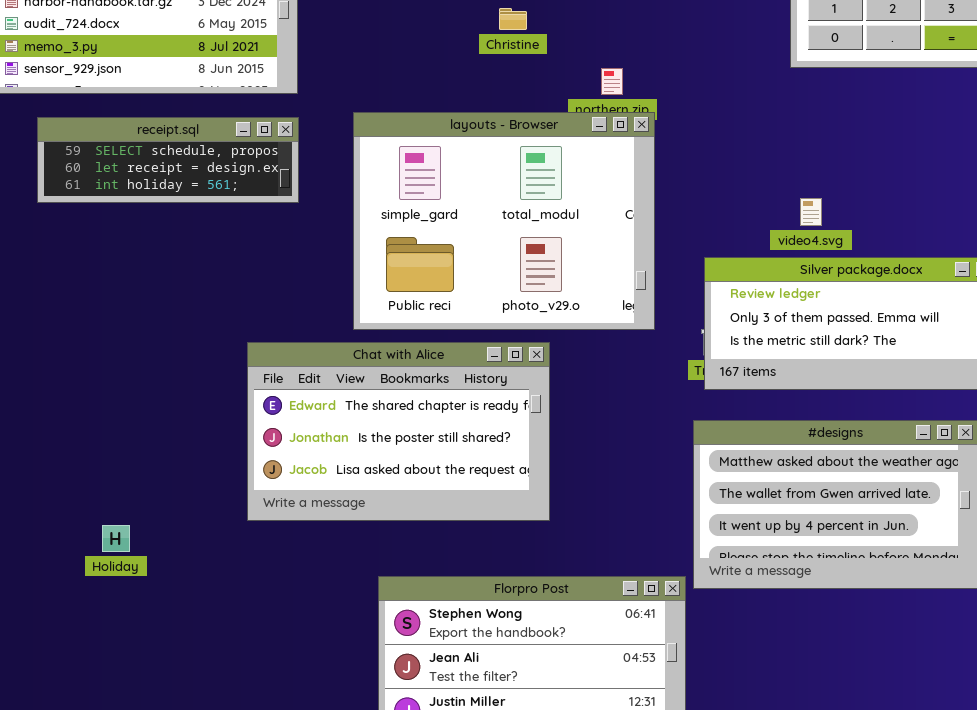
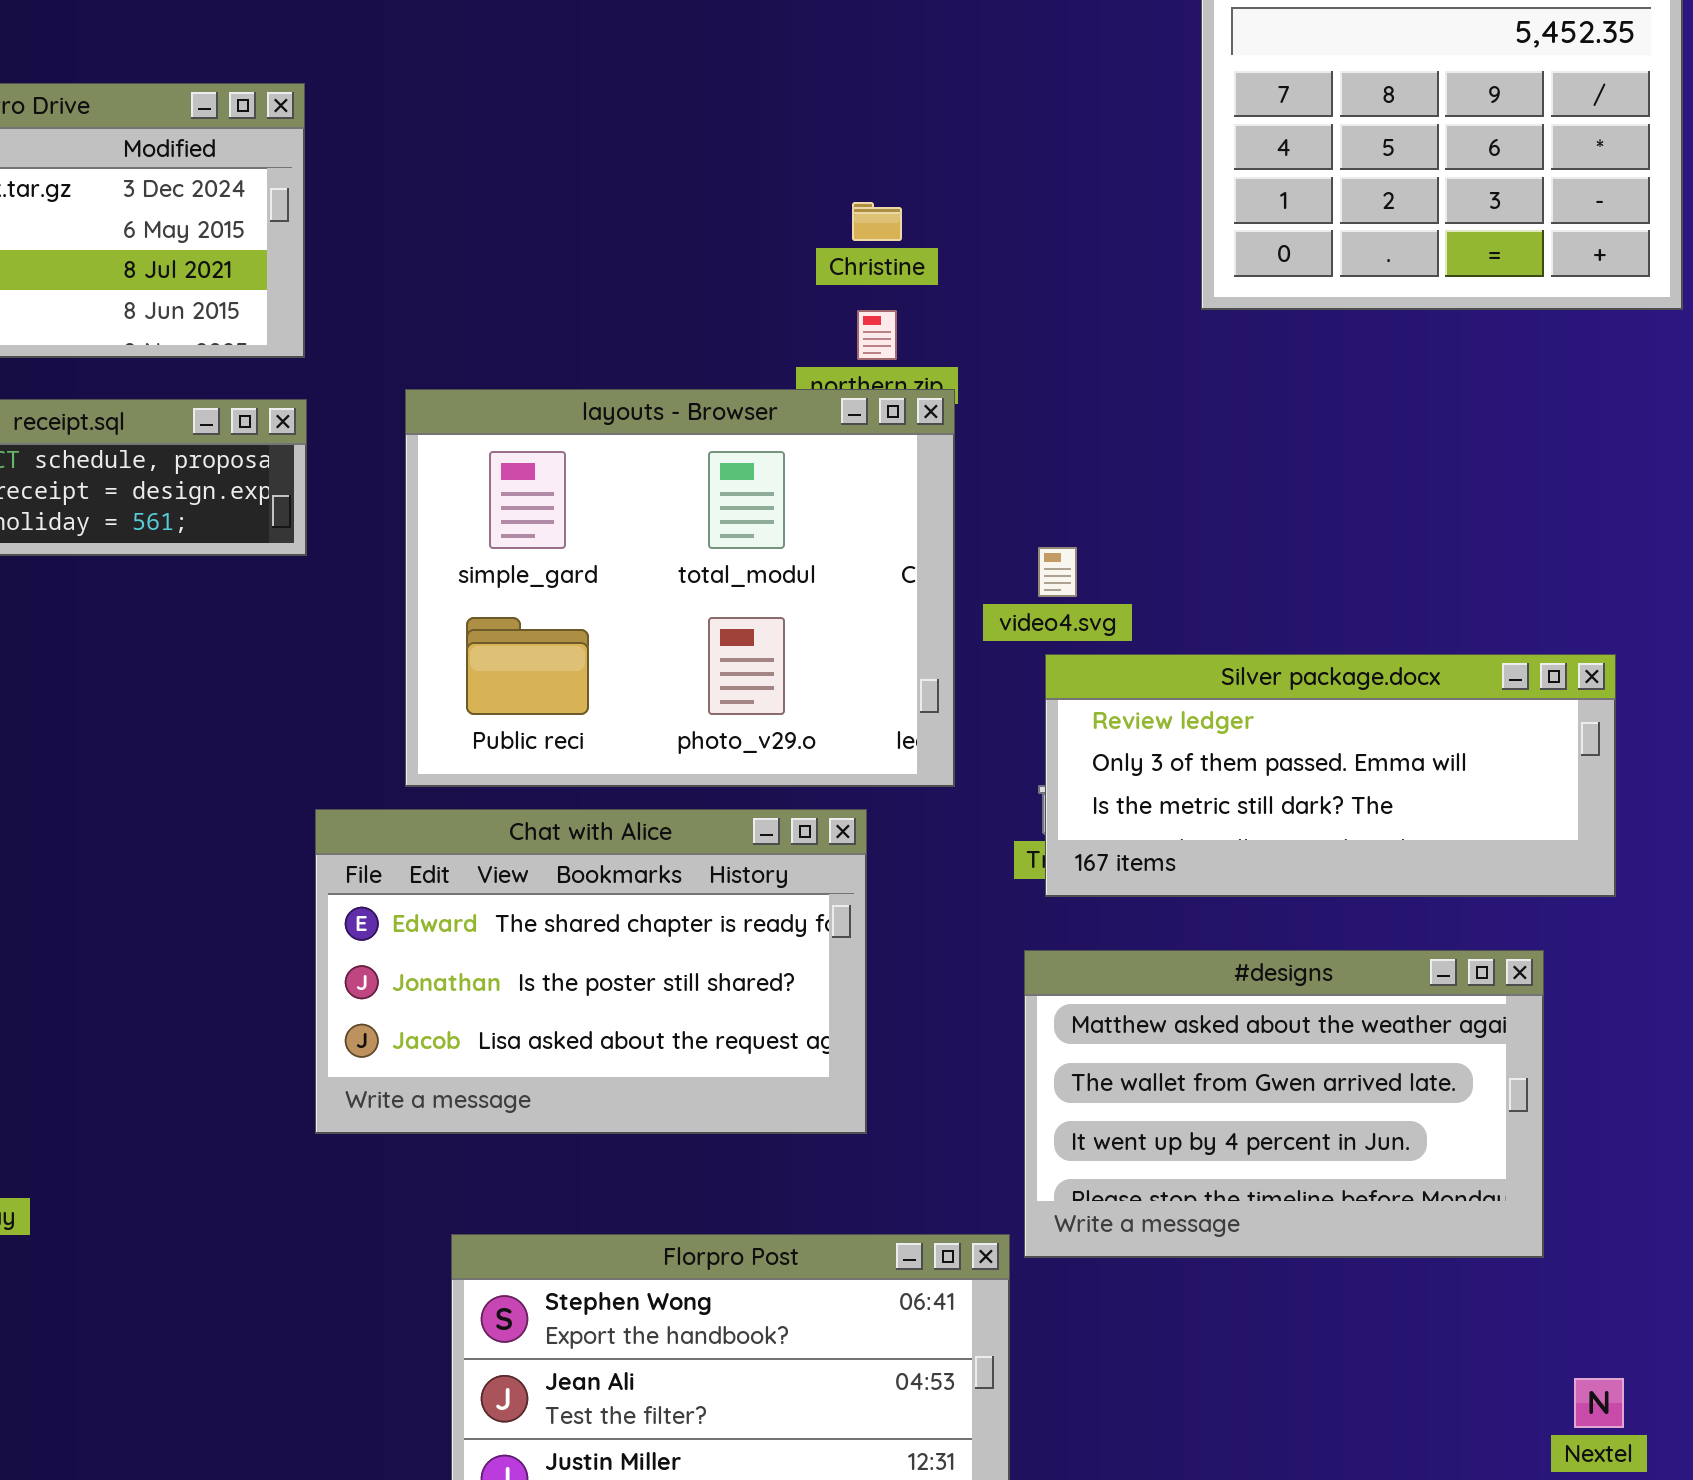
Christine: [499,8,527,30] -> [852,202,902,241], moved
video4.svg: [800,198,822,226] -> [1038,547,1077,597], moved
Chat with Alice: [247,342,550,521] -> [315,809,867,1134], moved

